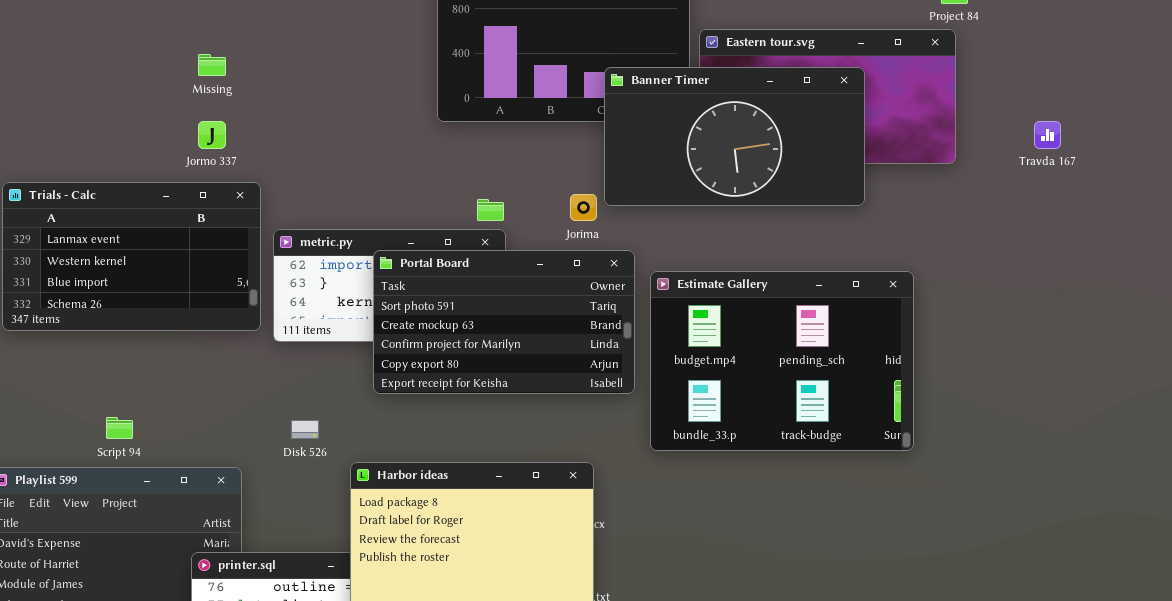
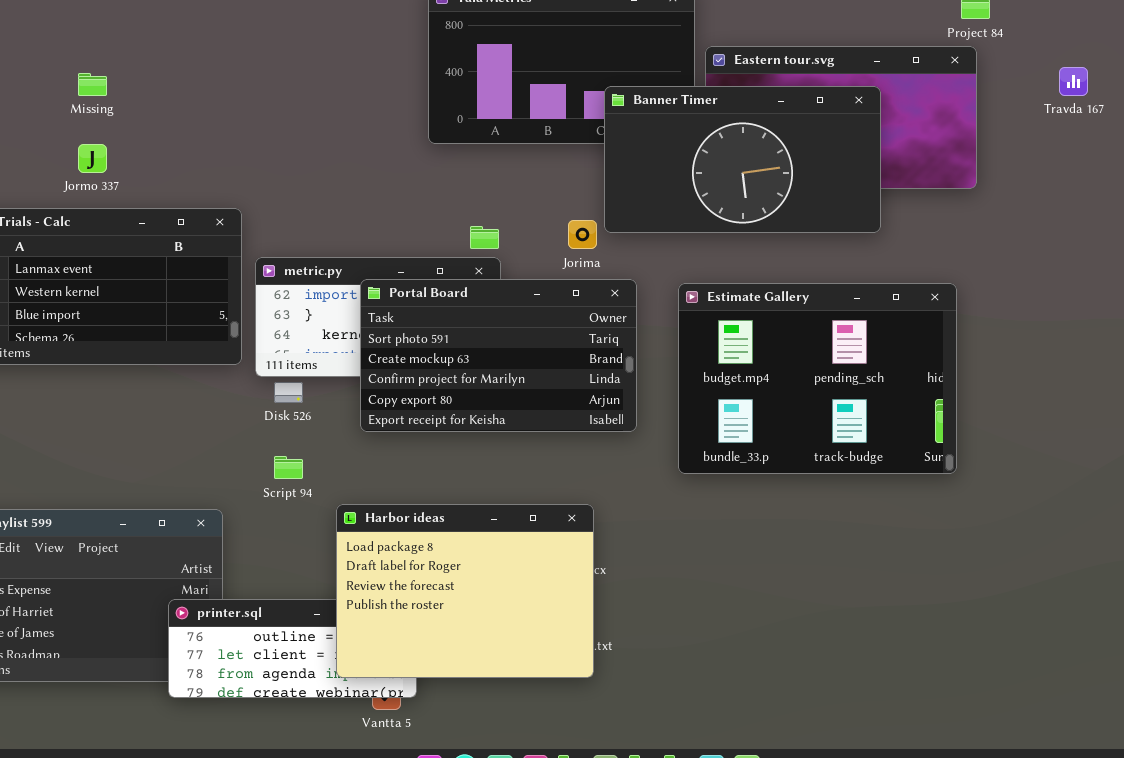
Missing: [198,54,226,76] -> [78,73,107,96], moved
Jormo 337: [198,121,226,149] -> [78,144,107,173], moved
Travda 167: [1034,121,1061,149] -> [1059,67,1088,96], moved
Estimate Gallery: [650,271,914,451] -> [678,283,957,474], moved
Script 94: [106,417,133,439] -> [274,456,303,479], moved
Disk 526: [291,420,319,439] -> [274,382,303,403], moved

